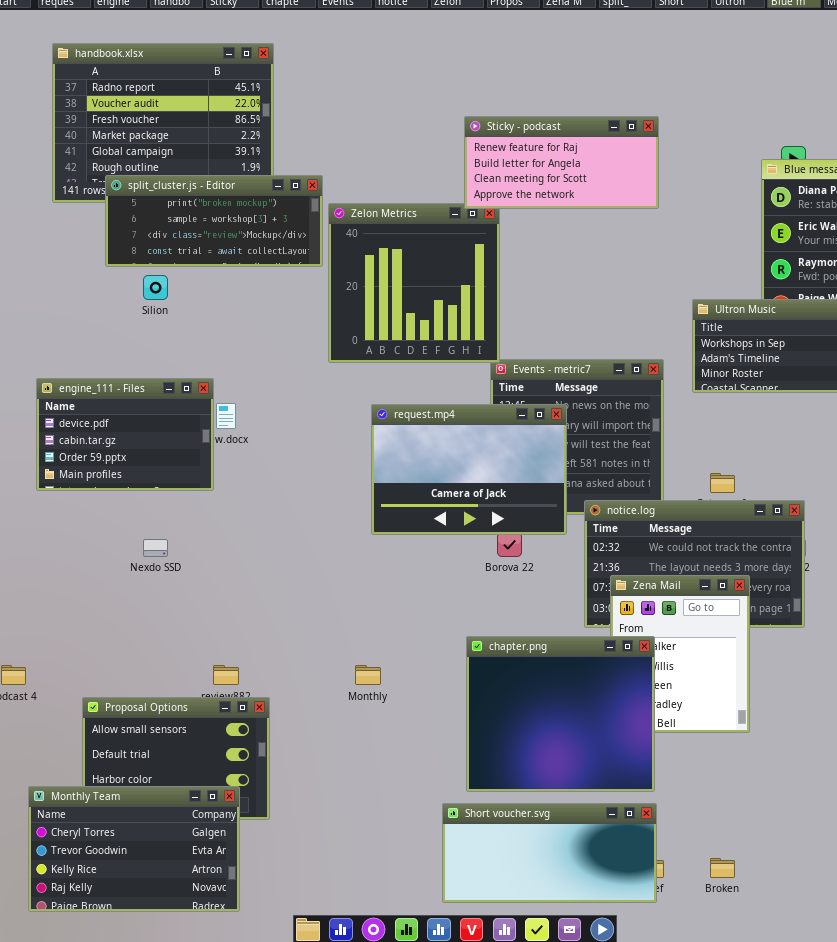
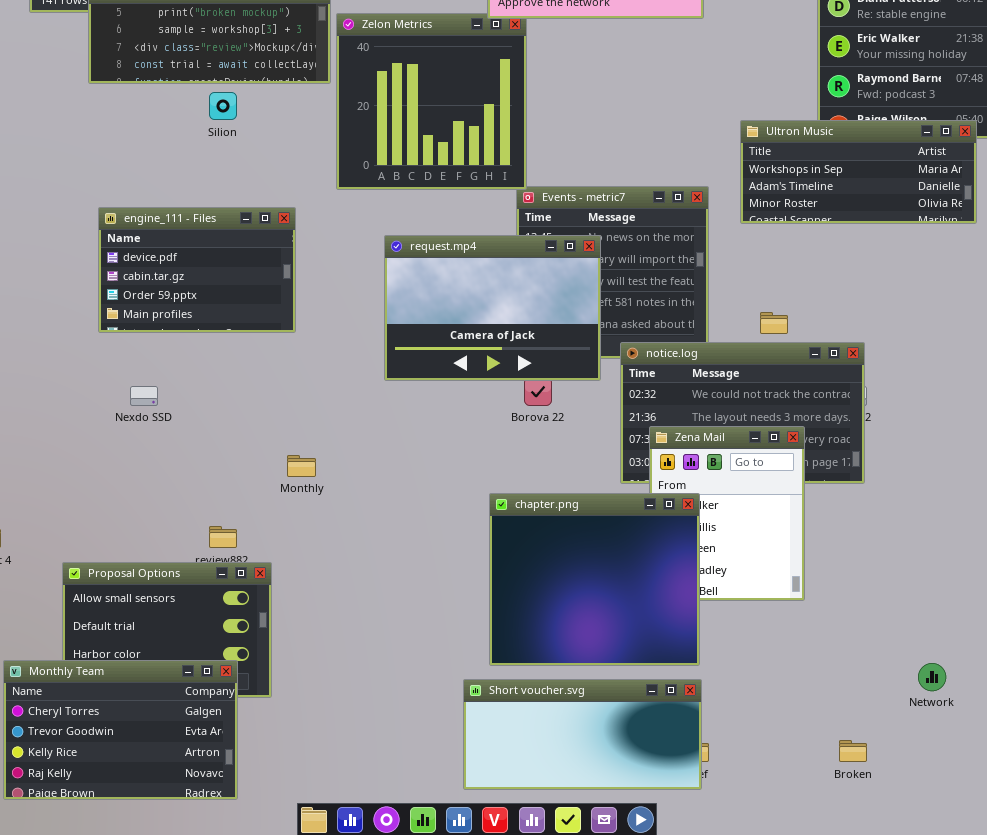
Silion: [143,275,168,300] -> [209,92,237,120], moved
engine_111 - Files: [36,378,214,491] -> [98,207,296,333], moved
Monthly: [355,665,381,685] -> [287,455,316,477], moved
Broken: [710,858,735,878] -> [839,740,867,762], moved

